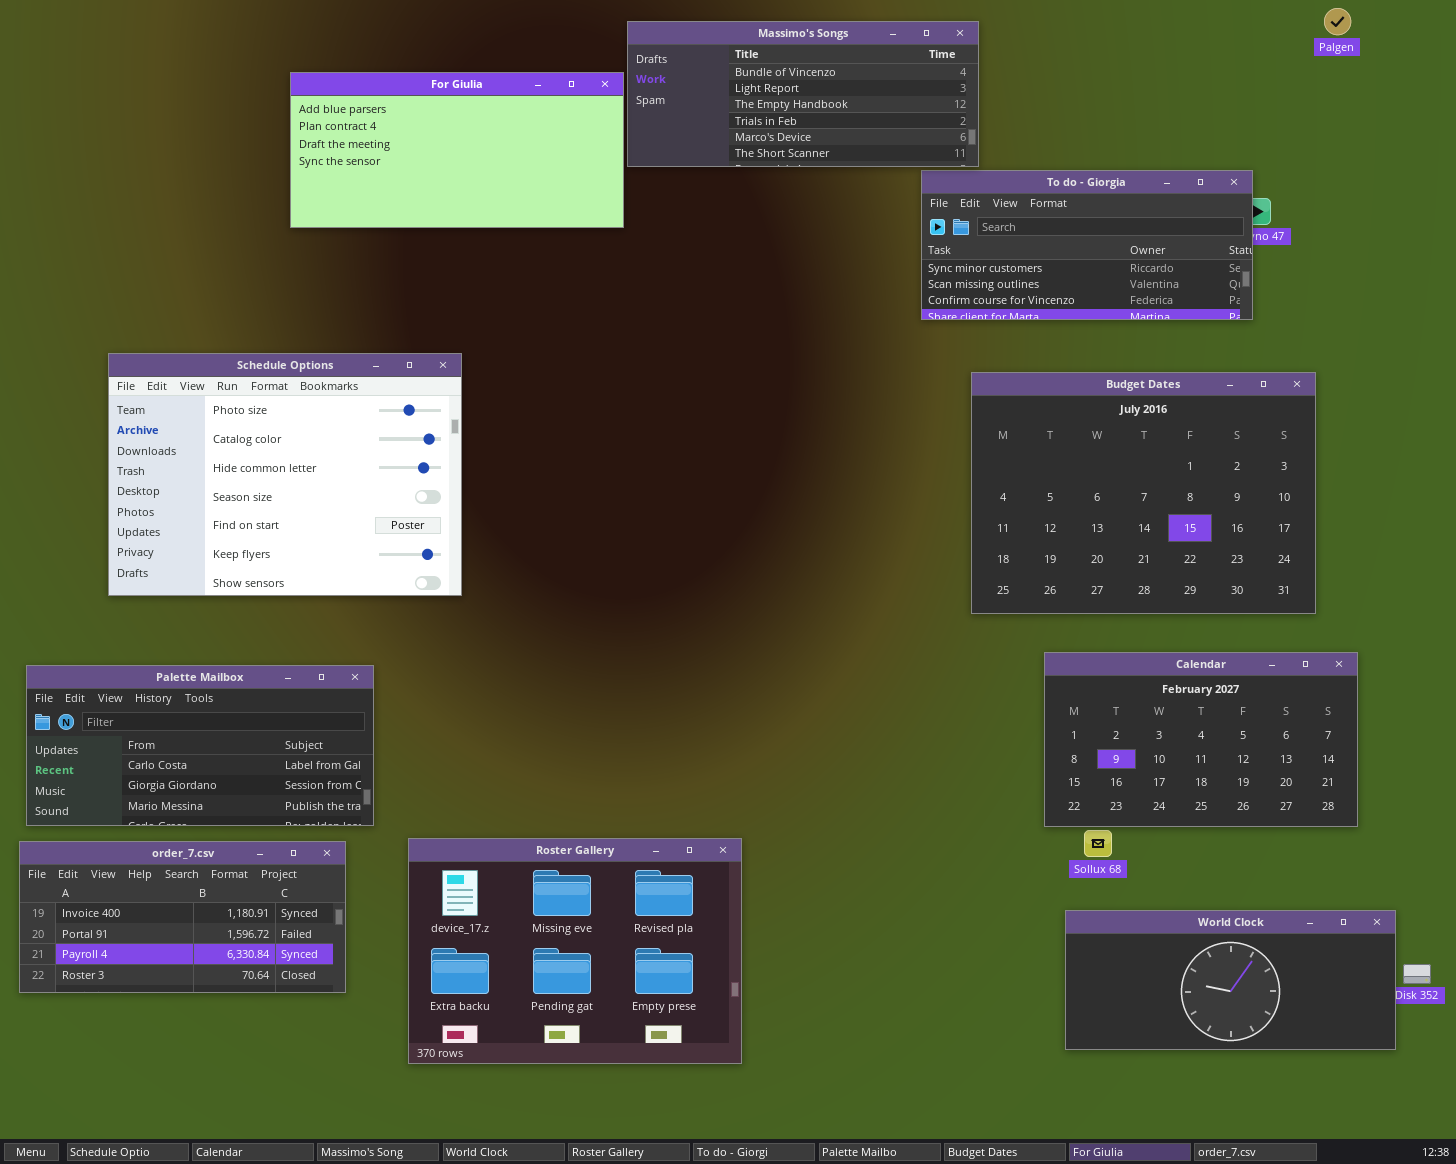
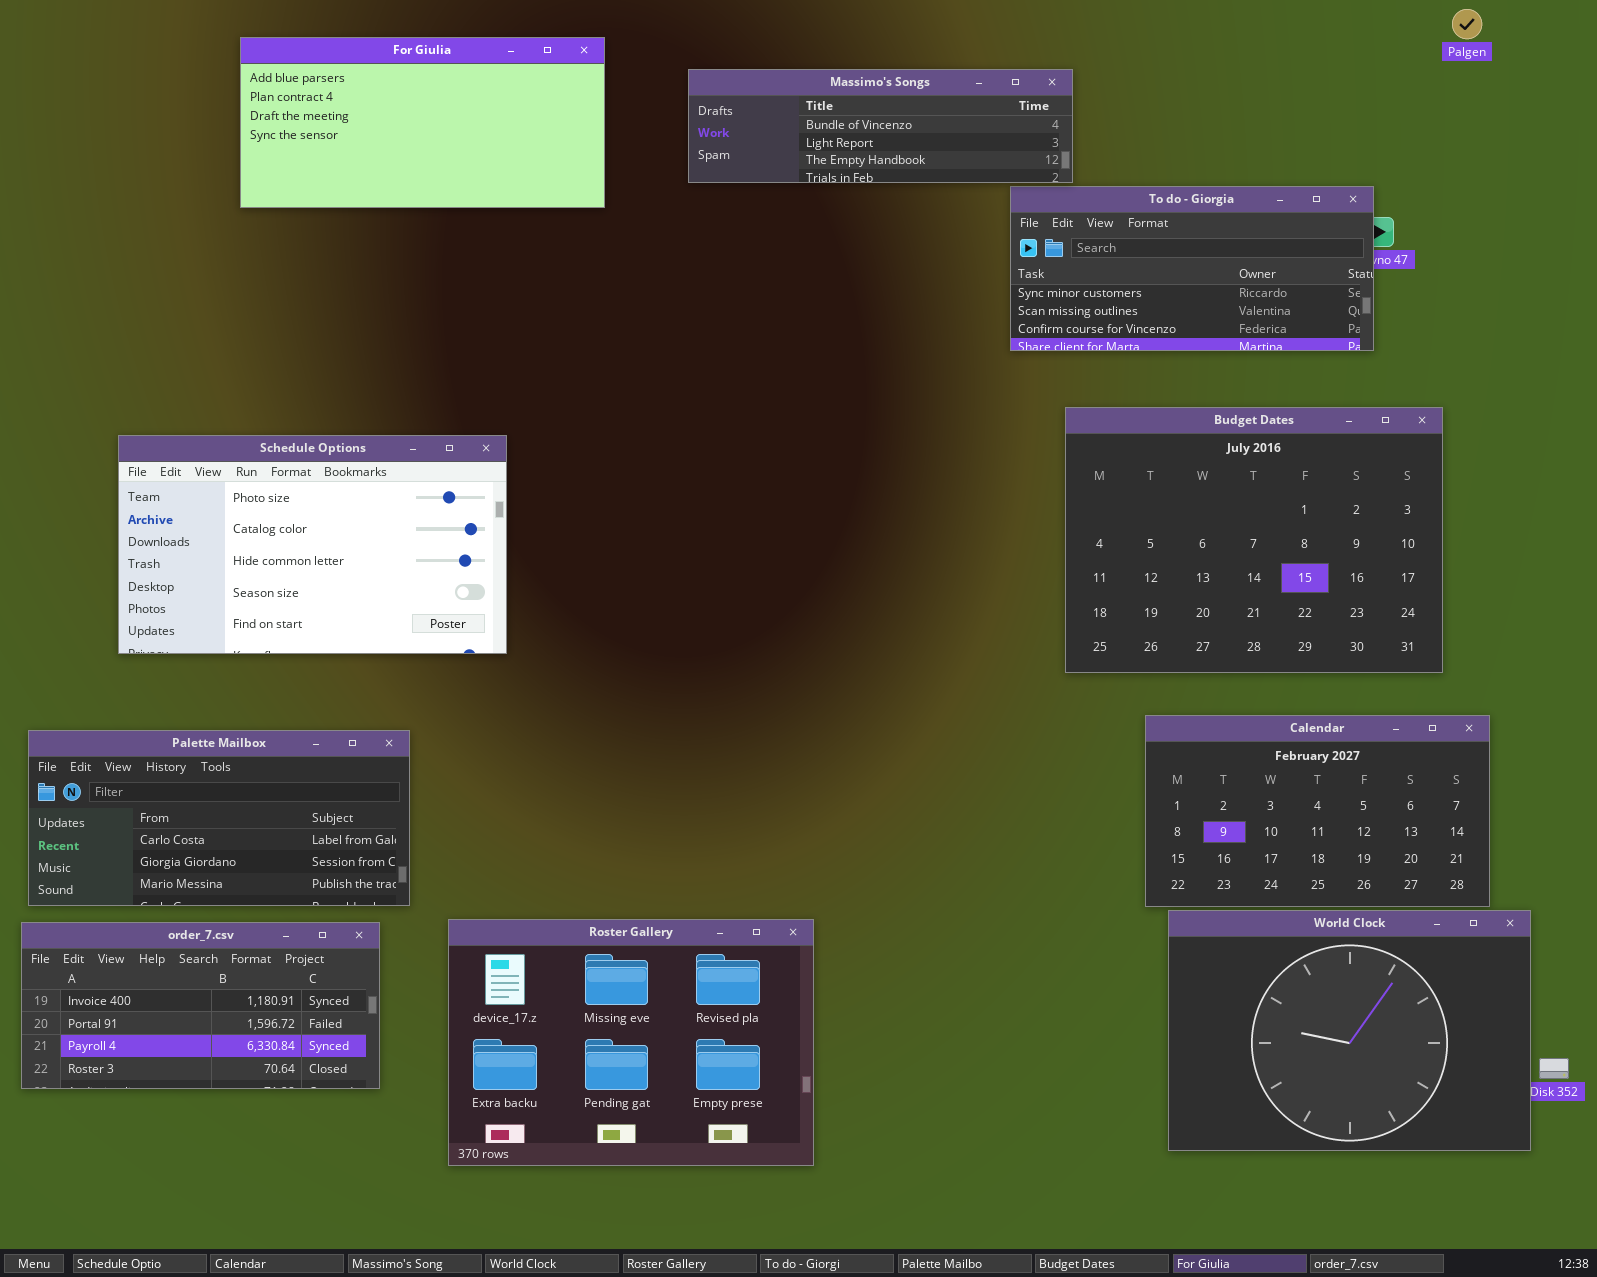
Massimo's Songs: [627,21,979,167] -> [688,69,1073,183], resized
For Giulia: [290,72,624,228] -> [240,37,605,208], moved
Schedule Options: [108,353,462,596] -> [118,435,507,654], resized
World Clock: [1065,910,1396,1050] -> [1168,910,1531,1151], resized

